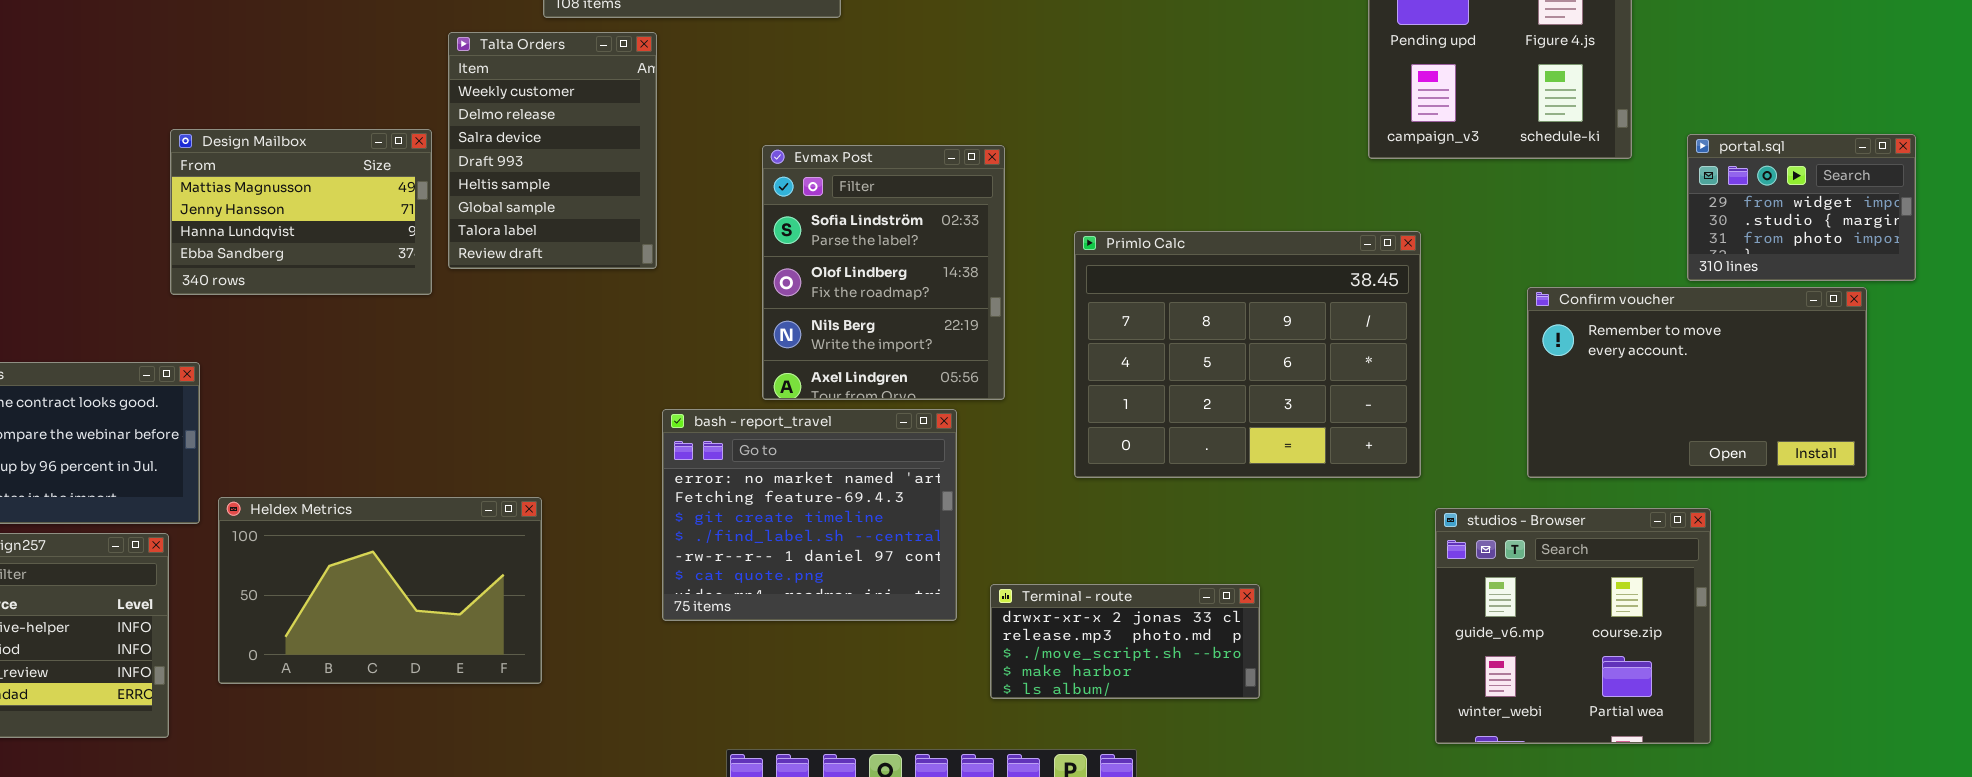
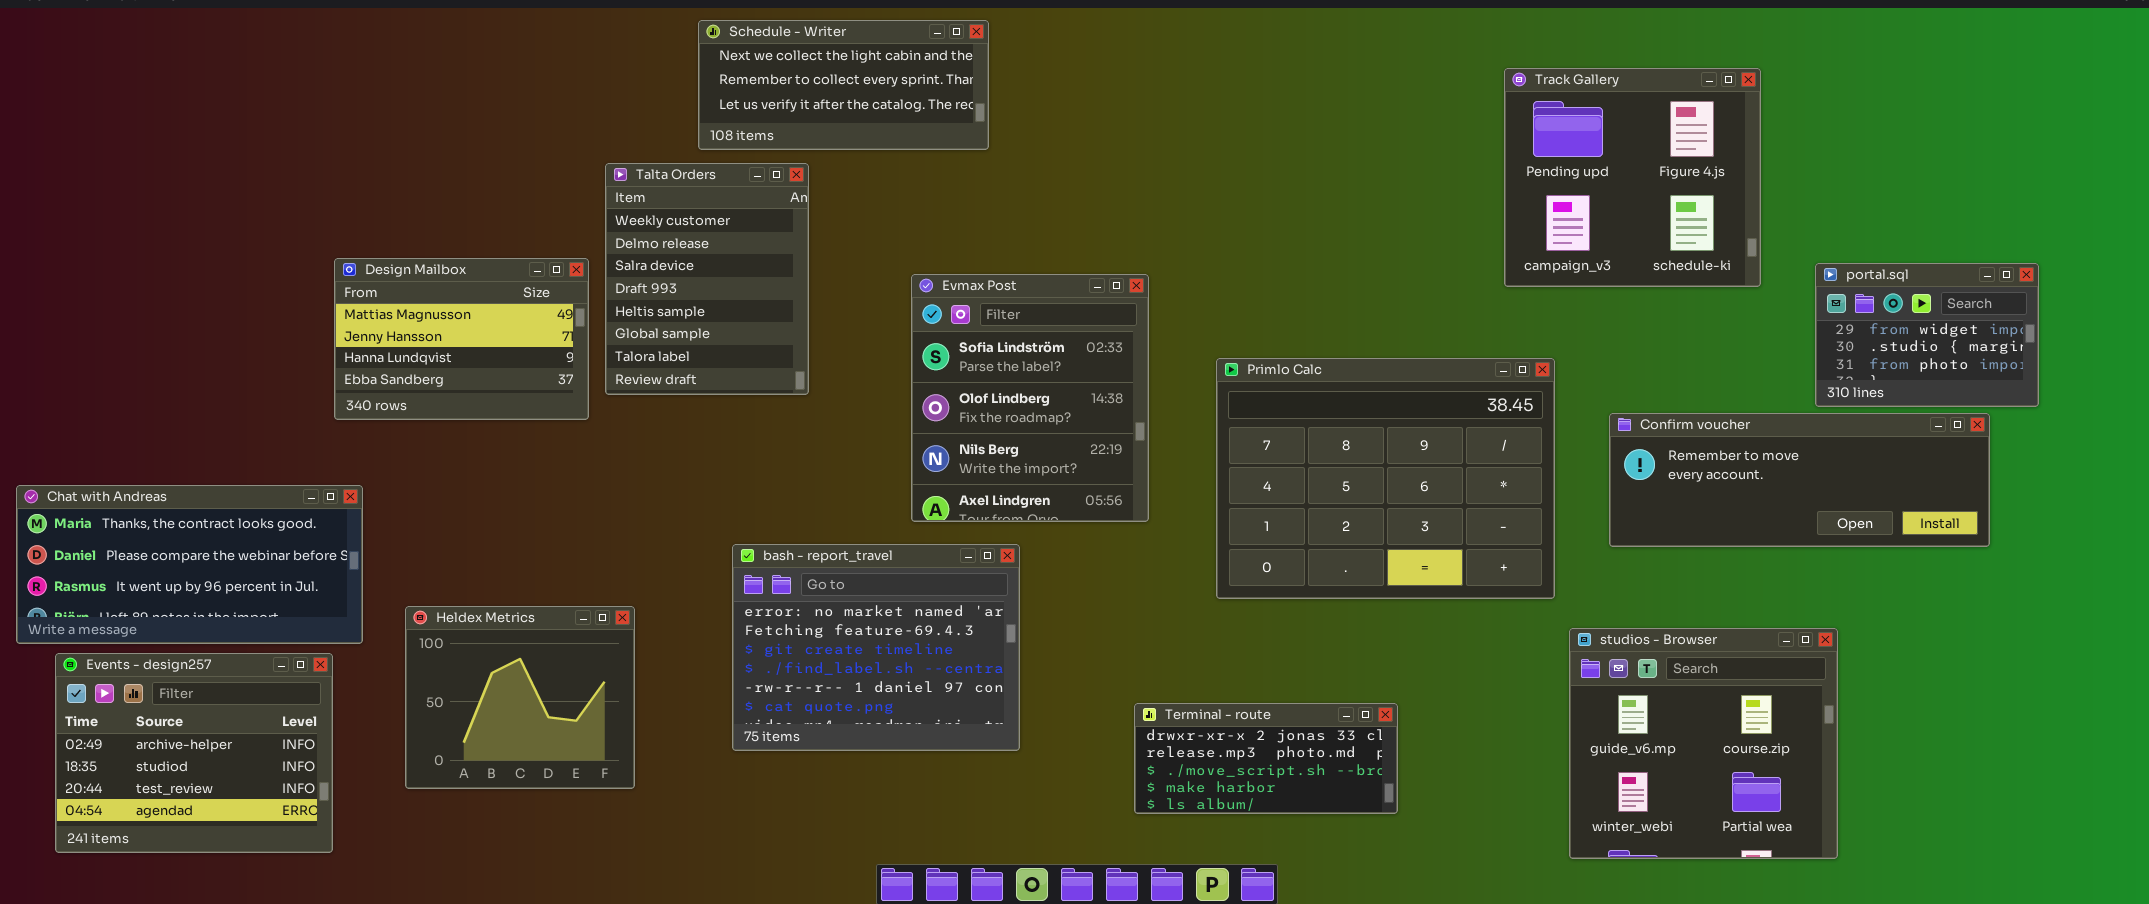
Confirm voucher: [1527,287,1867,478] -> [1609,413,1990,547], resized
bash - report_travel: [662,409,957,621] -> [732,544,1020,751], moved
Heldex Metrics: [218,497,542,684] -> [405,606,635,789], moved, resized

